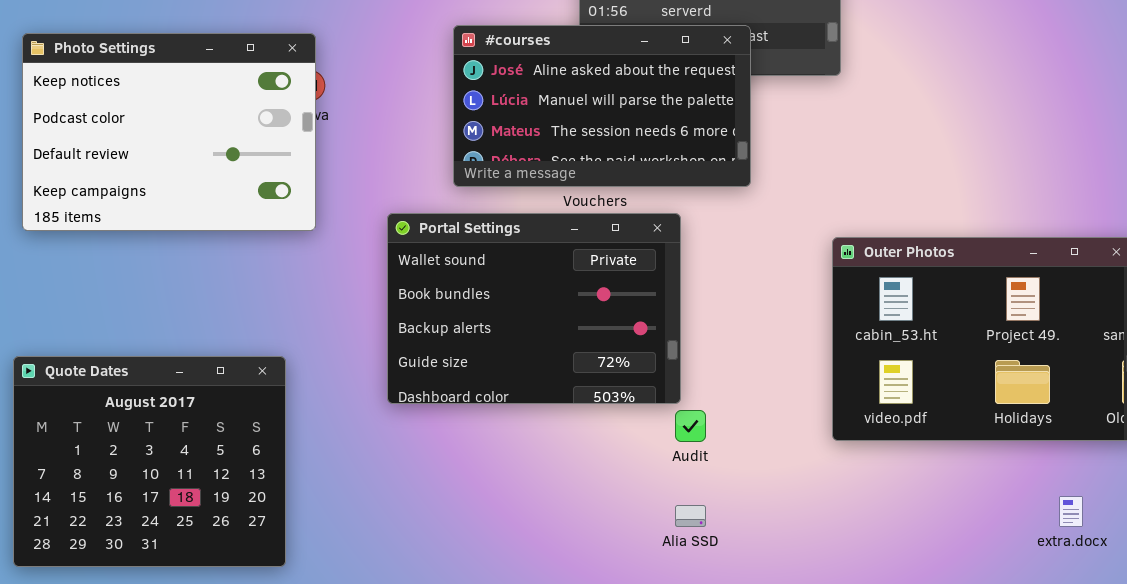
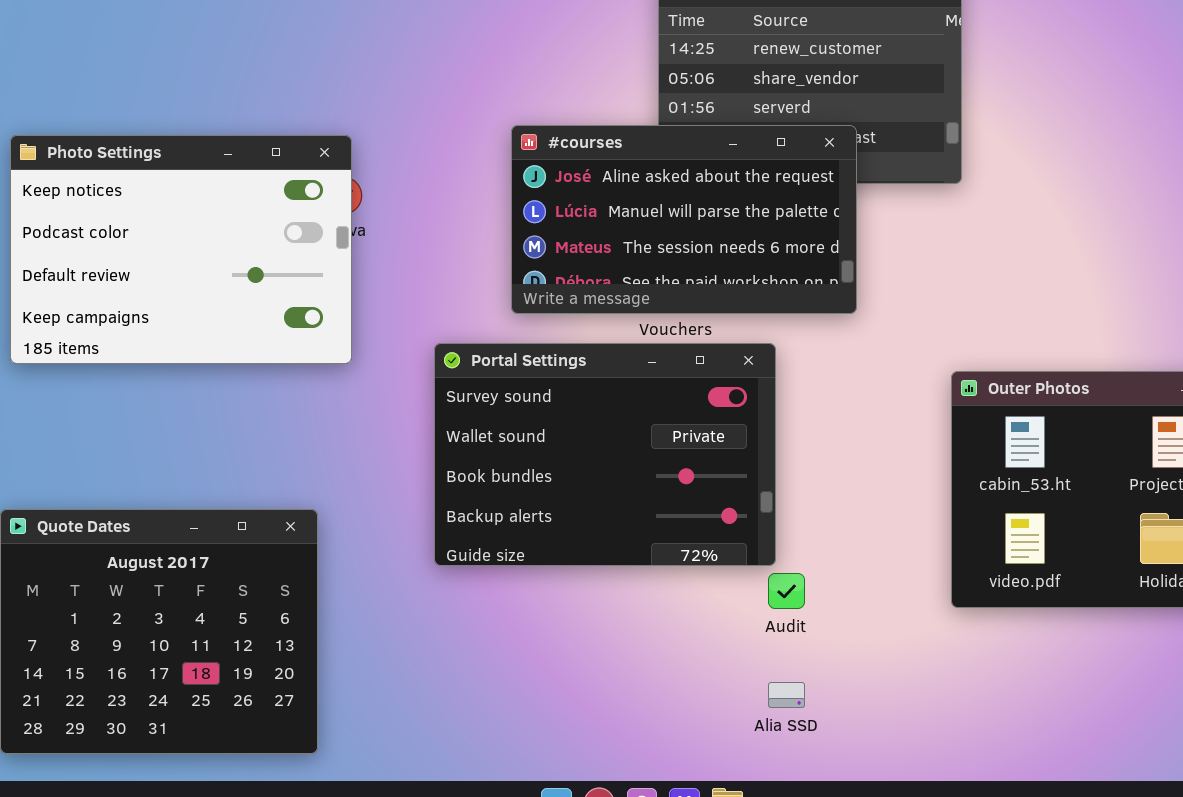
Portal Settings: [387,213,681,404] -> [434,343,776,566], scrolled up 1 row

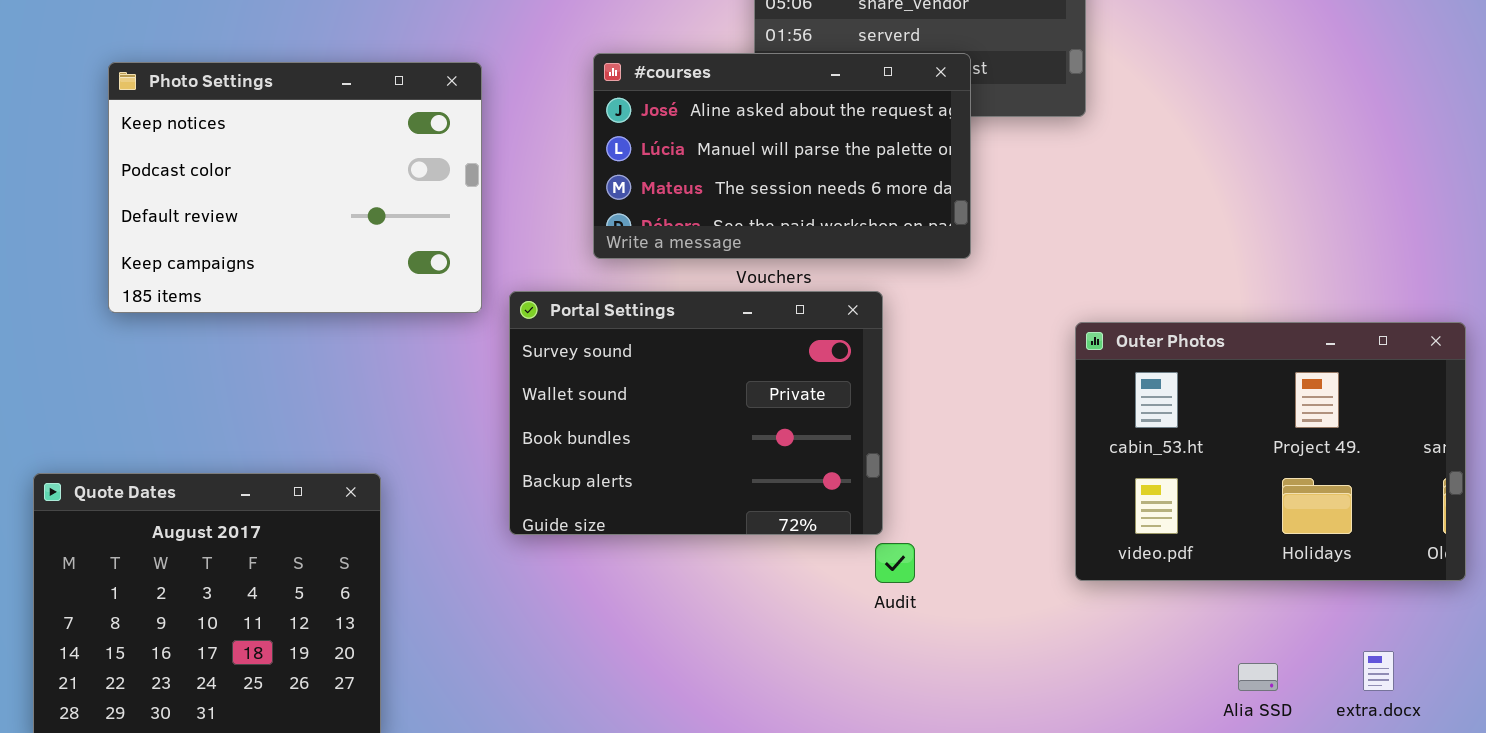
Photo Settings: [10,135,352,364] -> [108,62,482,313], moved
Alia SSD: [768,682,805,708] -> [1238,663,1278,691], moved

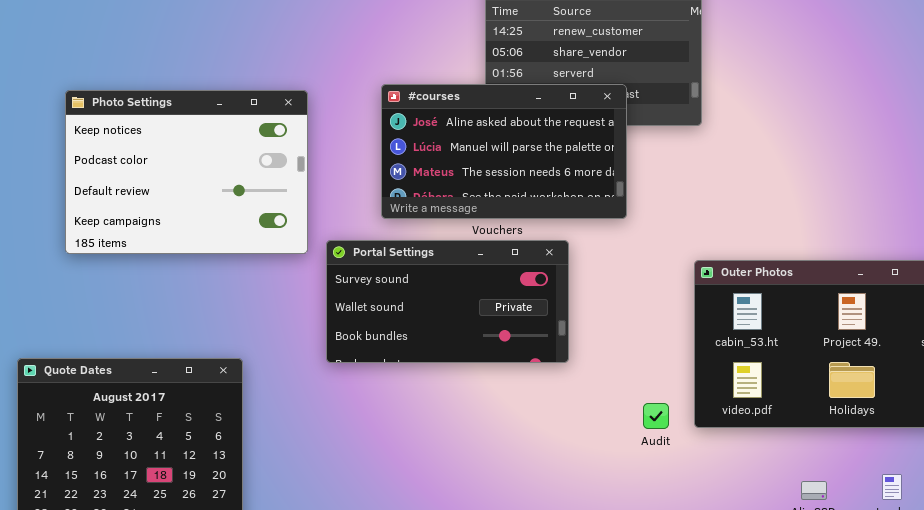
Portal Settings: [509,291,883,535] -> [326,240,569,363], resized
Audit: [875,543,915,583] -> [643,403,669,429], moved

